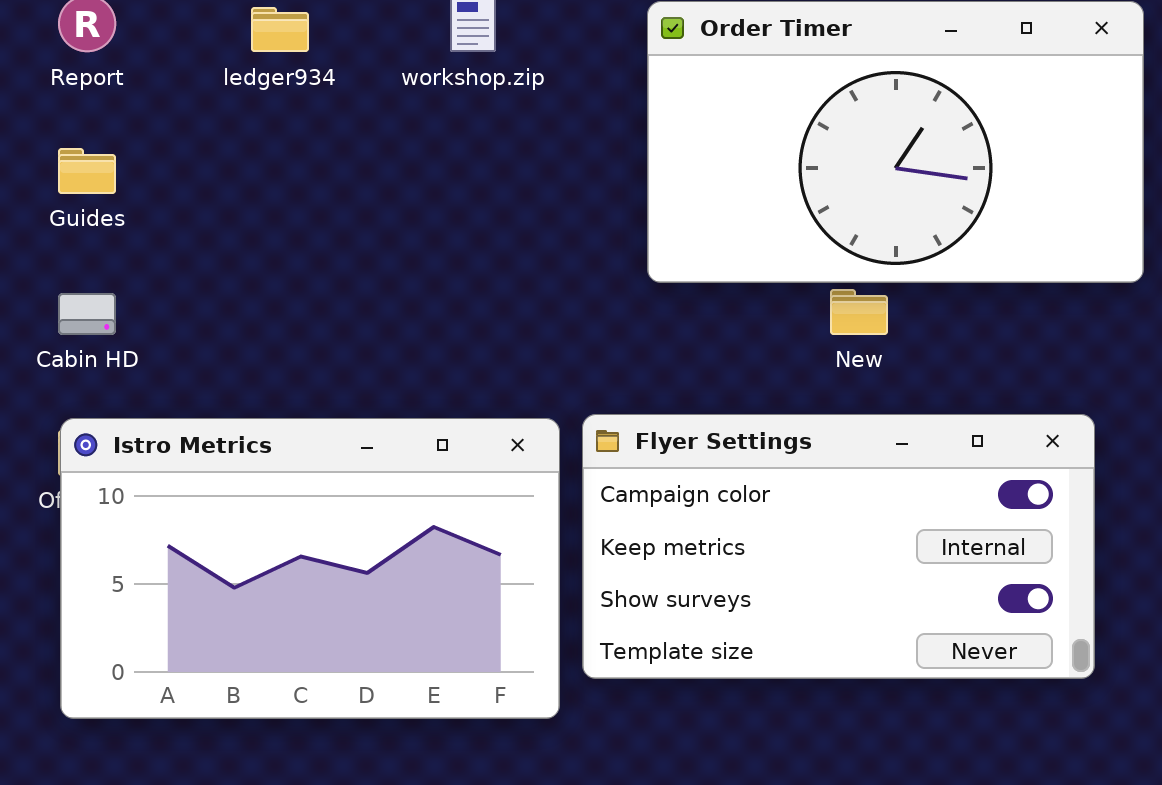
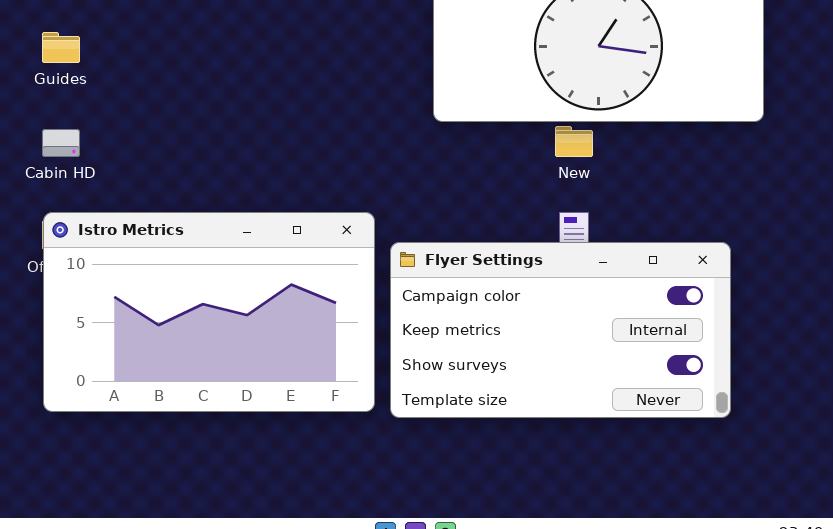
Flyer Settings: [582,414,1095,679] -> [390,242,731,418], moved

